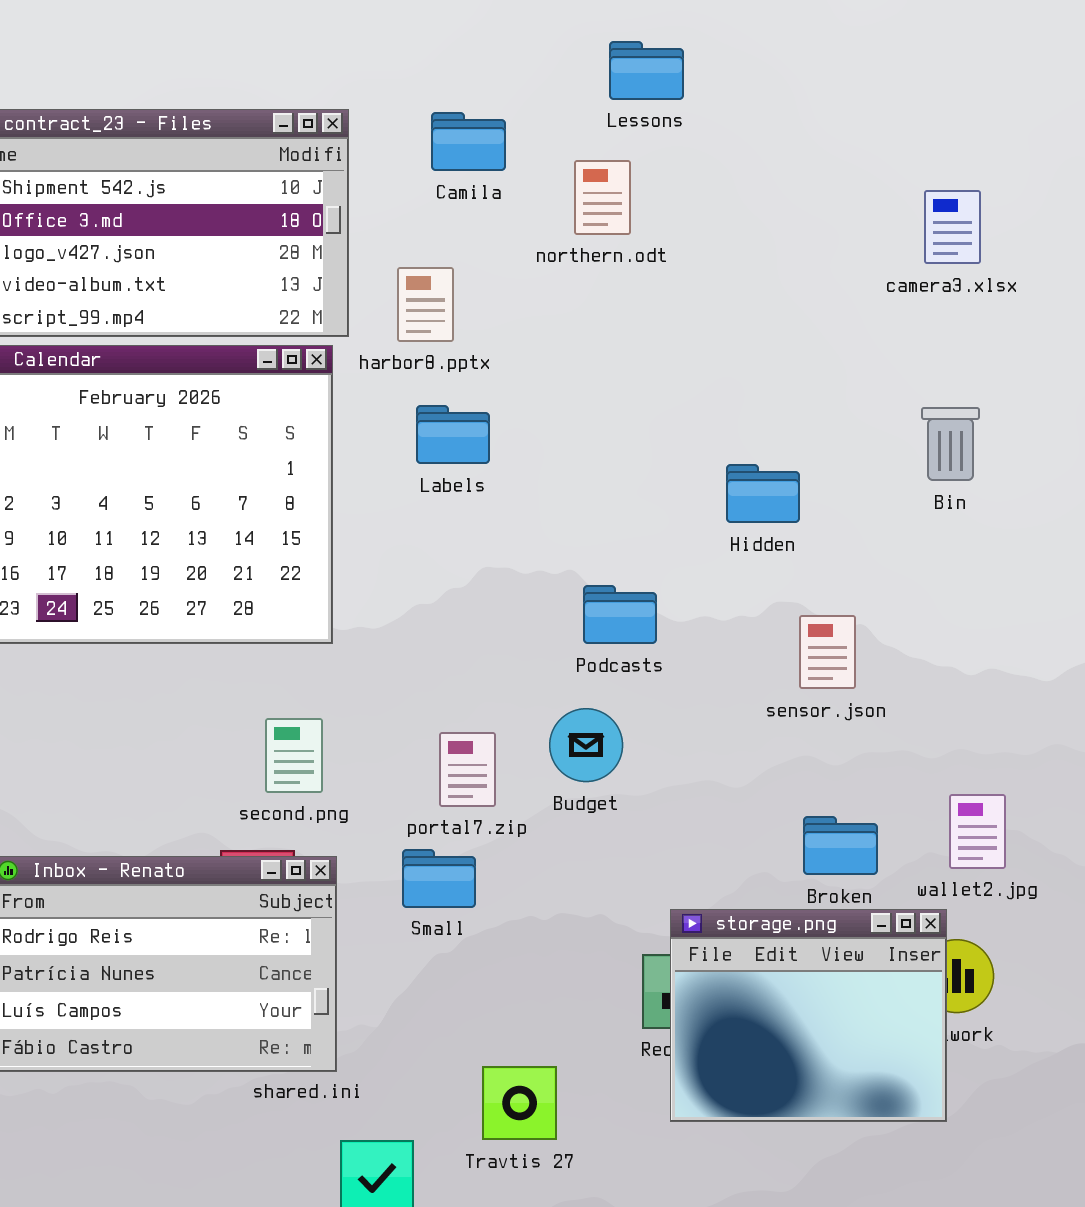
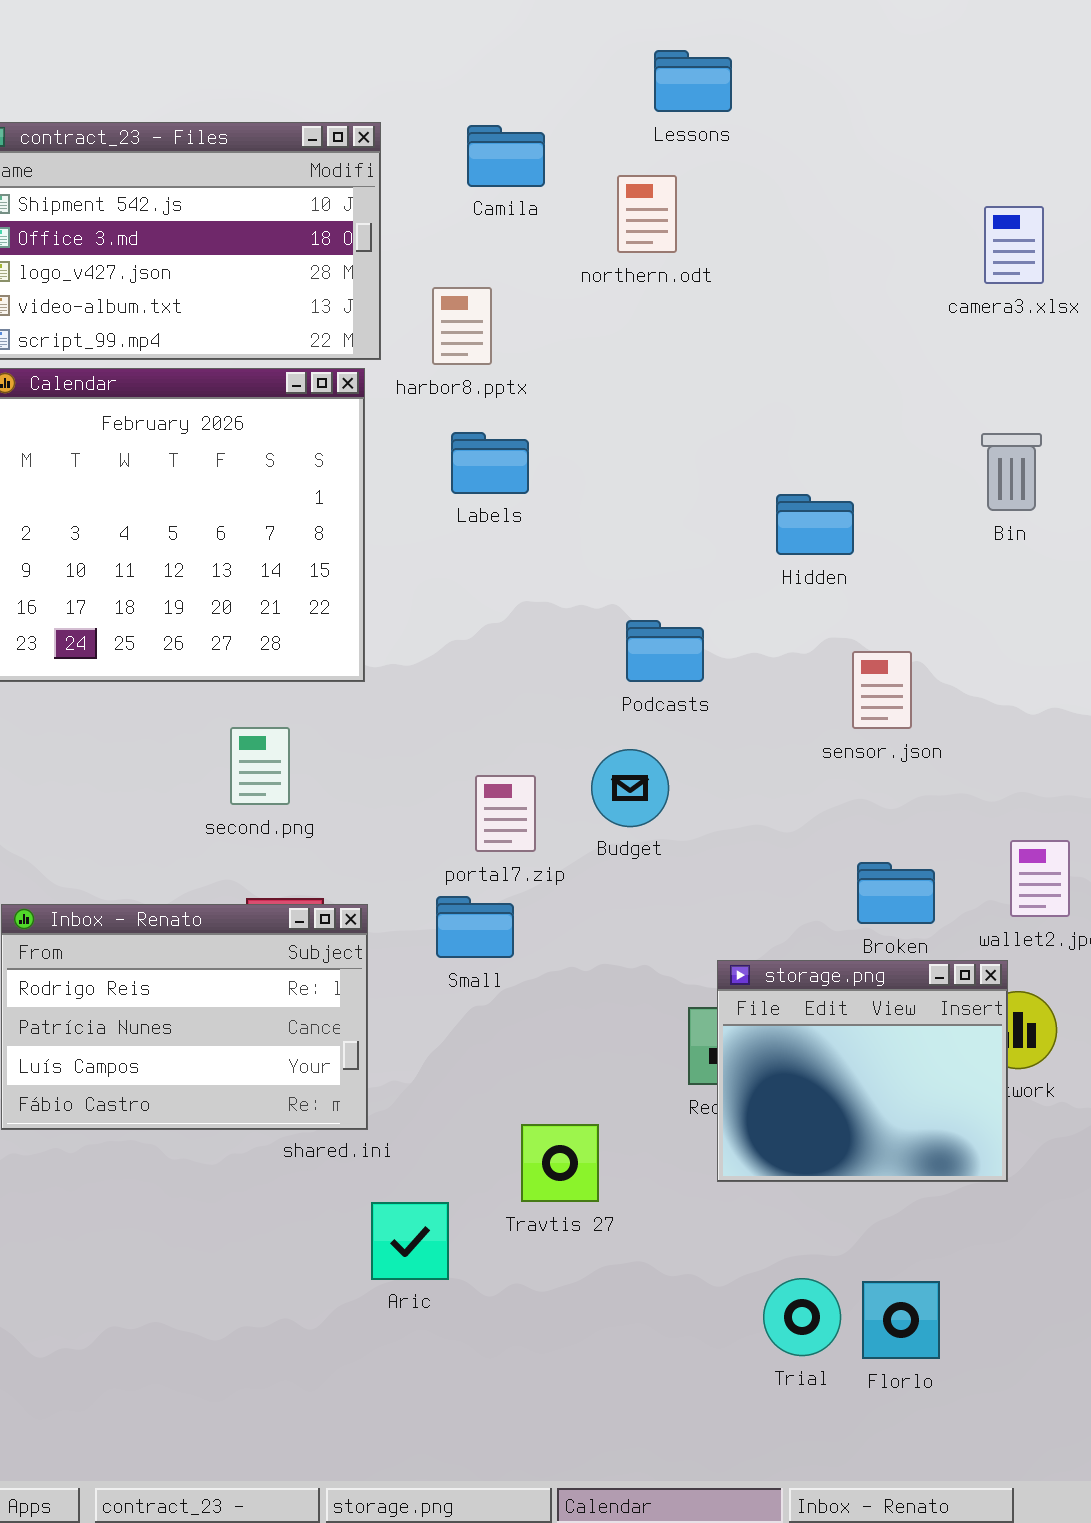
second.png: [265,718,323,793] -> [230,727,290,805], moved

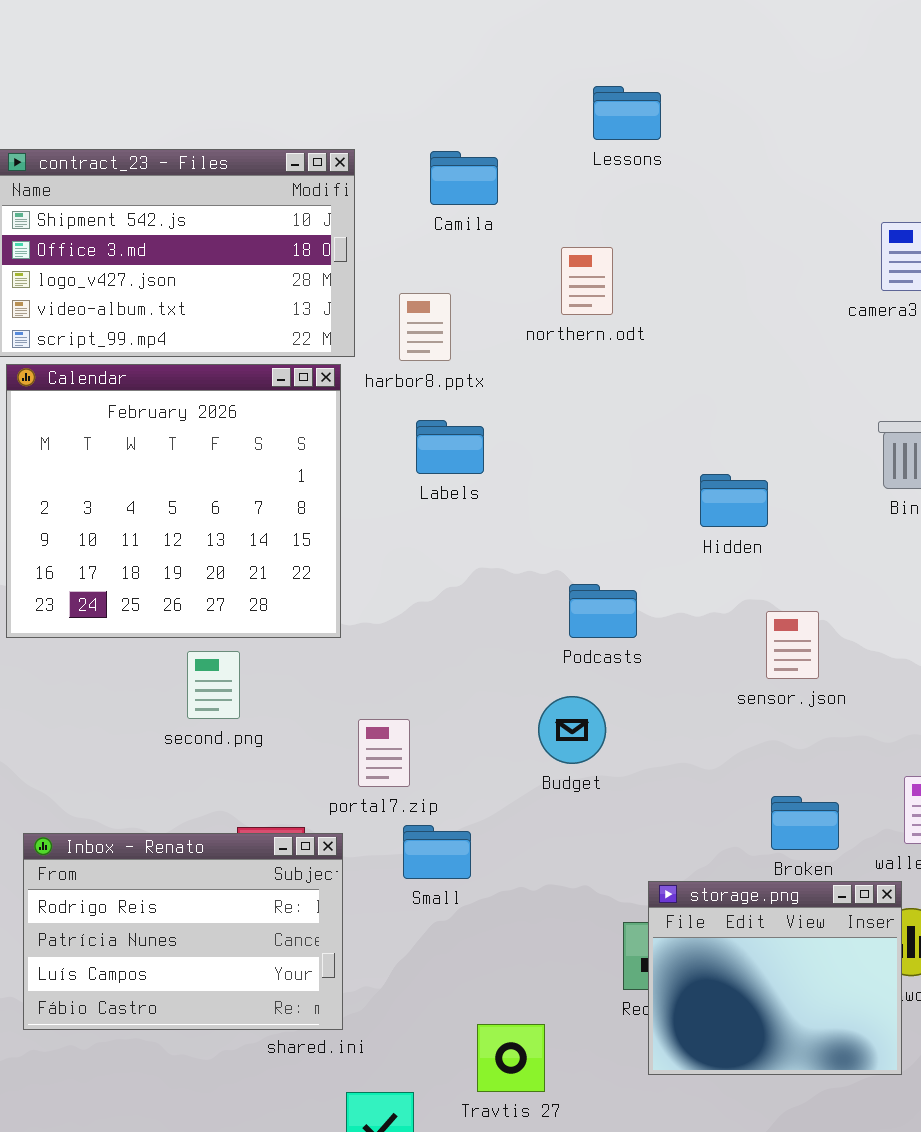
northern.odt: [617,175,677,253] -> [561,247,613,315], moved
second.png: [230,727,290,805] -> [187,651,240,719], moved
portal7.zip: [475,775,536,852] -> [358,719,410,787], moved

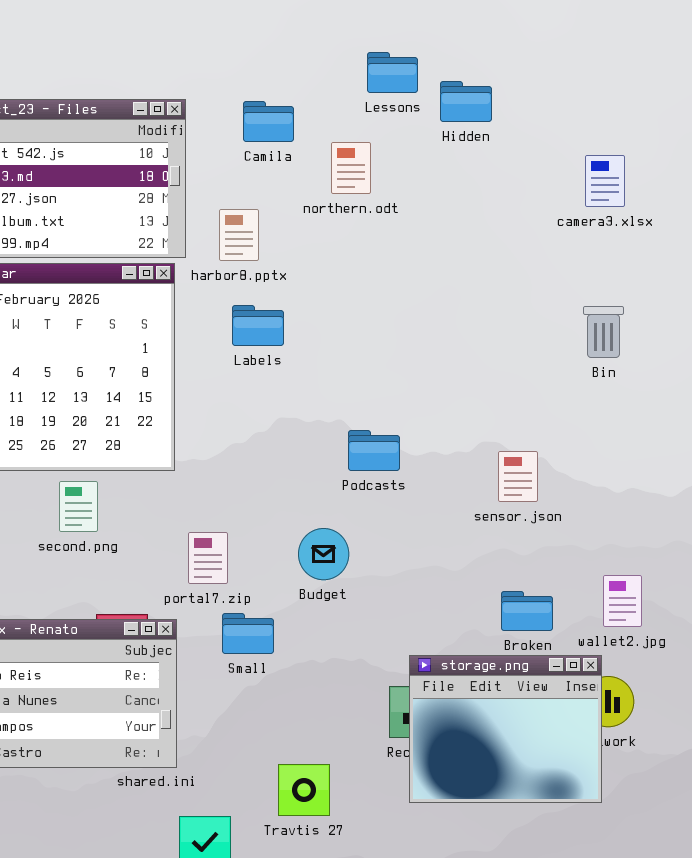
northern.odt: [561,247,613,315] -> [331,142,371,194], moved
Hidden: [700,474,768,527] -> [440,81,492,122], moved
Budget: [538,696,606,764] -> [298,528,349,580], moved

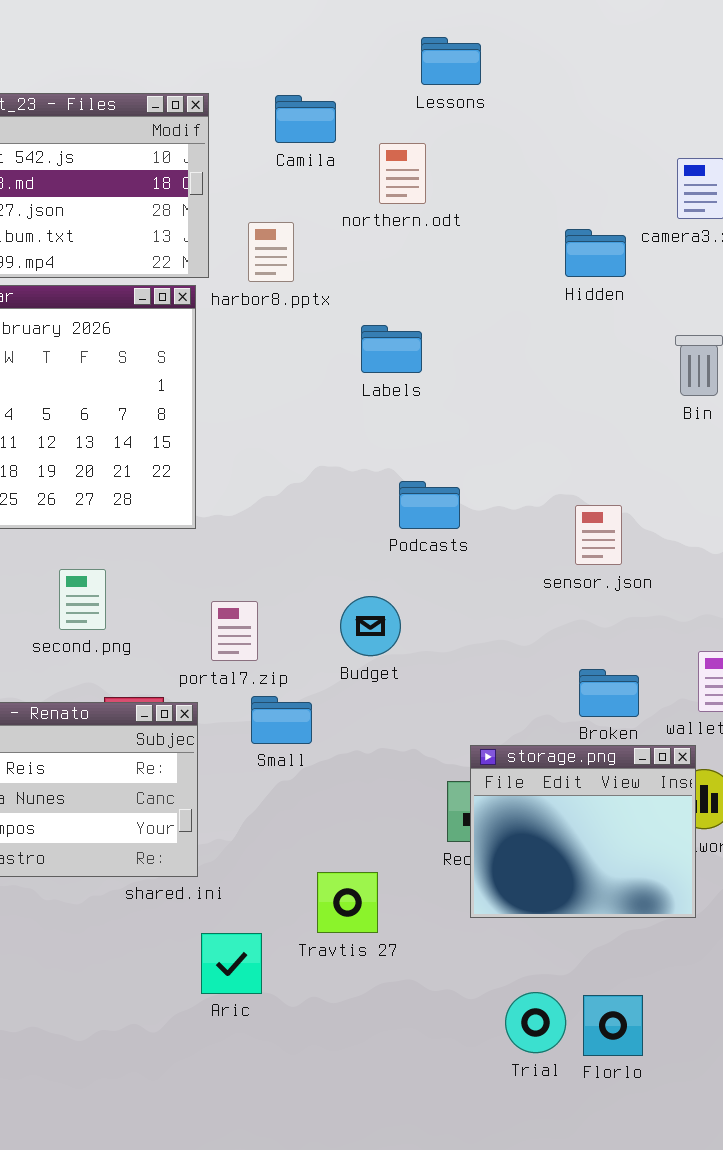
Hidden: [440,81,492,122] -> [565,229,626,277], moved
Labels: [232,305,284,346] -> [361,325,422,373], moved
second.png: [59,481,98,532] -> [59,569,106,630], moved

